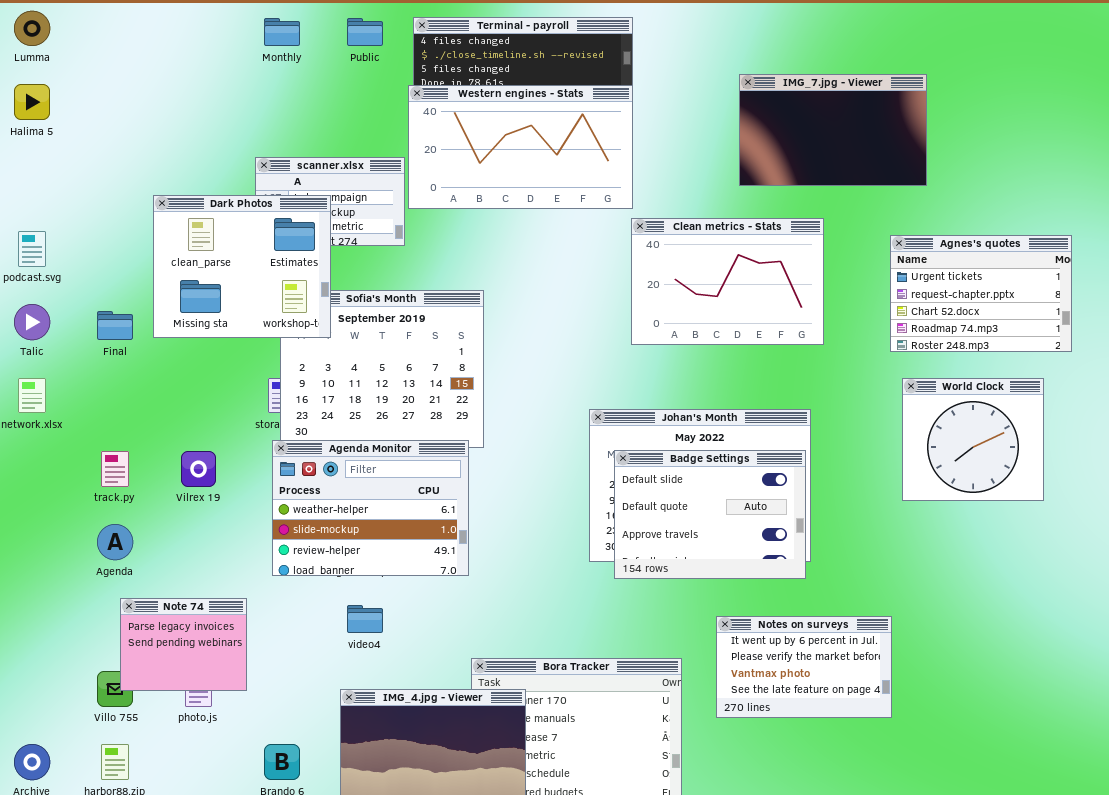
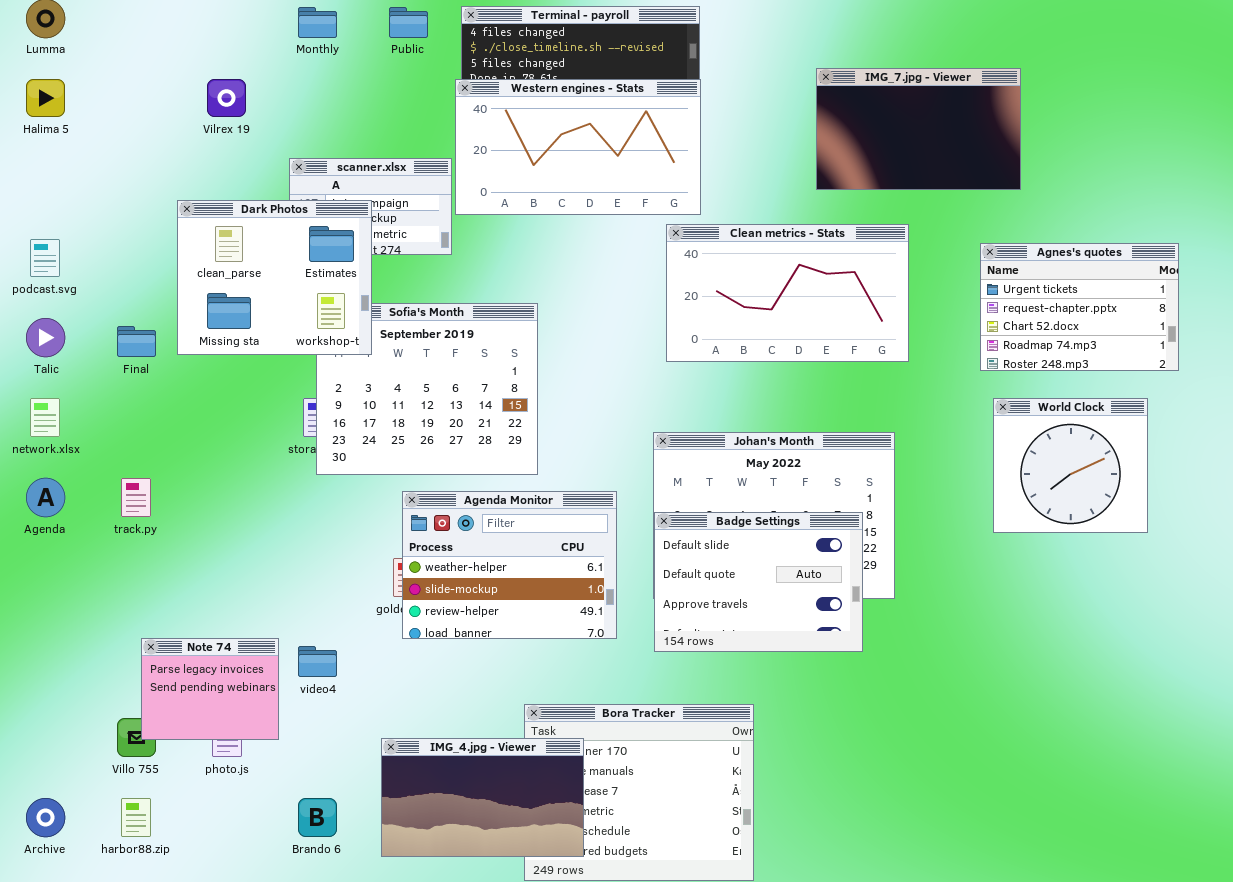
Clean metrics - Stats: [631,218,824,345] -> [666,224,909,362], resized
Agenda Monitor: [272,440,469,576] -> [402,491,617,639], moved
Badge Settings: [614,450,806,579] -> [654,512,863,652], moved
Vilrex 19: [181,451,216,487] -> [207,79,246,117], moved
Agenda: [97,524,133,560] -> [26,478,65,517], moved
video4: [347,605,383,633] -> [298,646,337,677], moved
Notes on surveys: [716,616,892,718] -> none, closed

